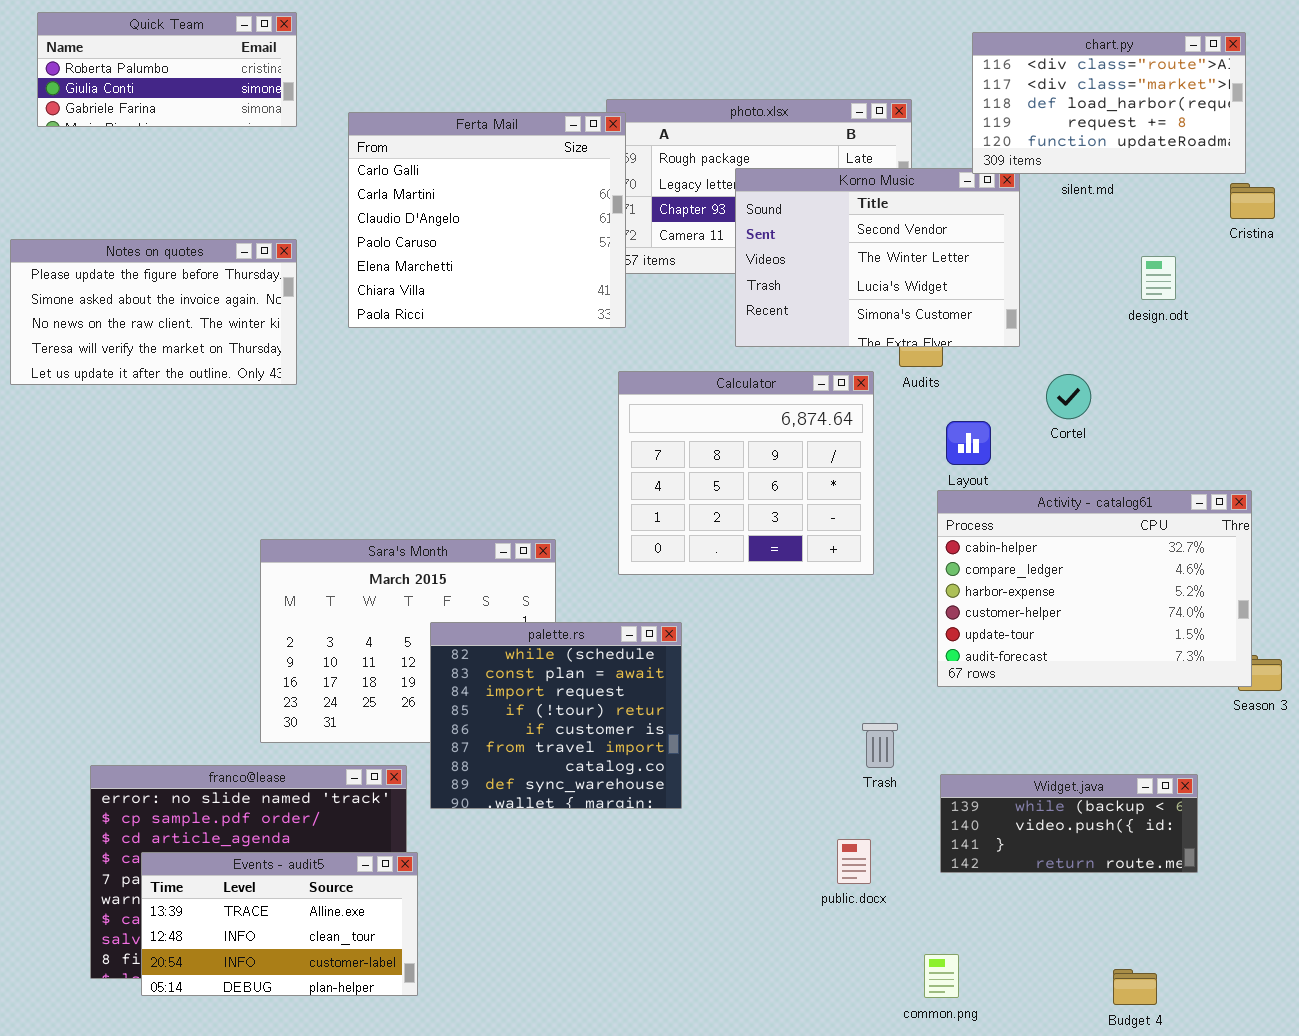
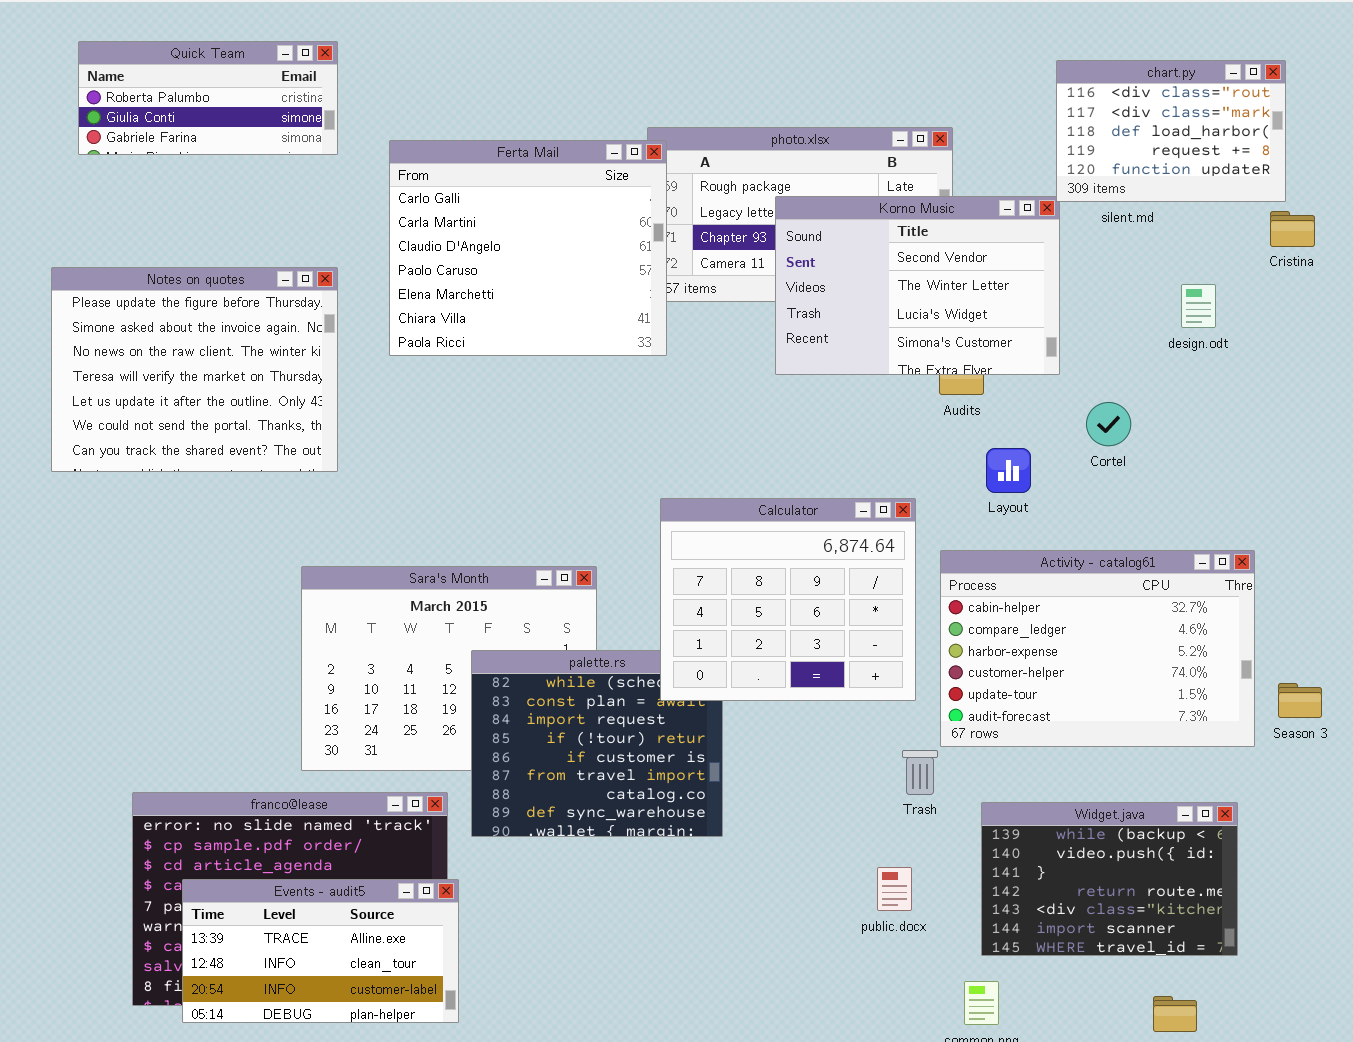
chart.py: [972,32,1246,174] -> [1056,60,1286,202], resized
Notes on quotes: [10,239,297,385] -> [51,267,338,472], resized
Calculator: [618,371,874,575] -> [660,498,916,701], moved
Activity - catalog61: [937,490,1252,687] -> [940,550,1255,747], moved
Widget.java: [940,774,1198,873] -> [981,802,1238,956], resized

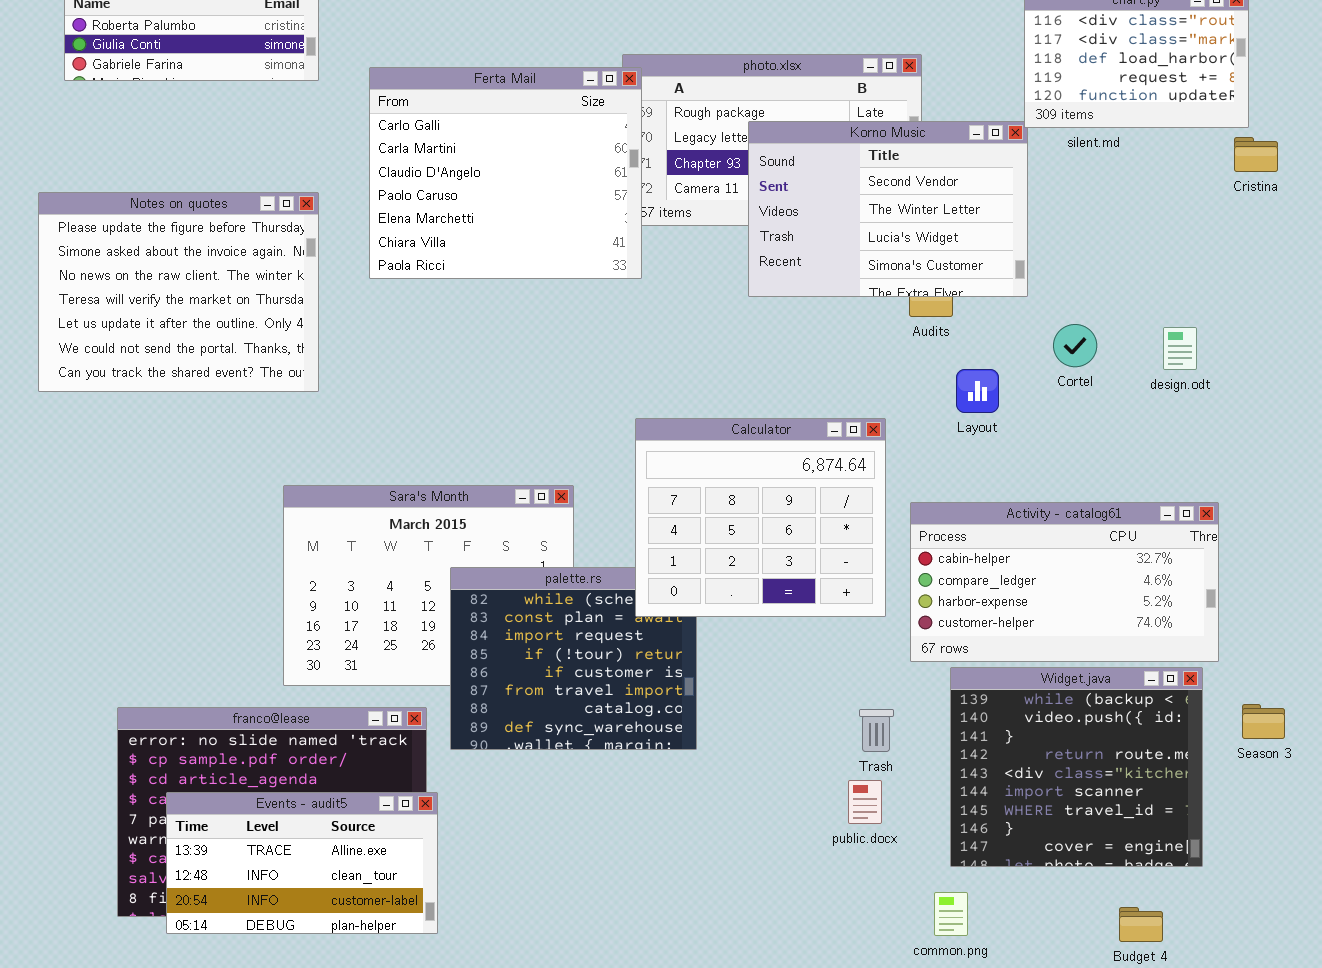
design.odt: [1181,284,1216,328] -> [1163,327,1197,370], moved
Activity - catalog61: [940,550,1255,747] -> [910,502,1219,662], resized
Season 3: [1278,683,1322,718] -> [1242,704,1285,739], moved
Trash: [902,750,938,795] -> [859,709,894,752], moved
Widget.java: [981,802,1238,956] -> [950,667,1203,867], resized

